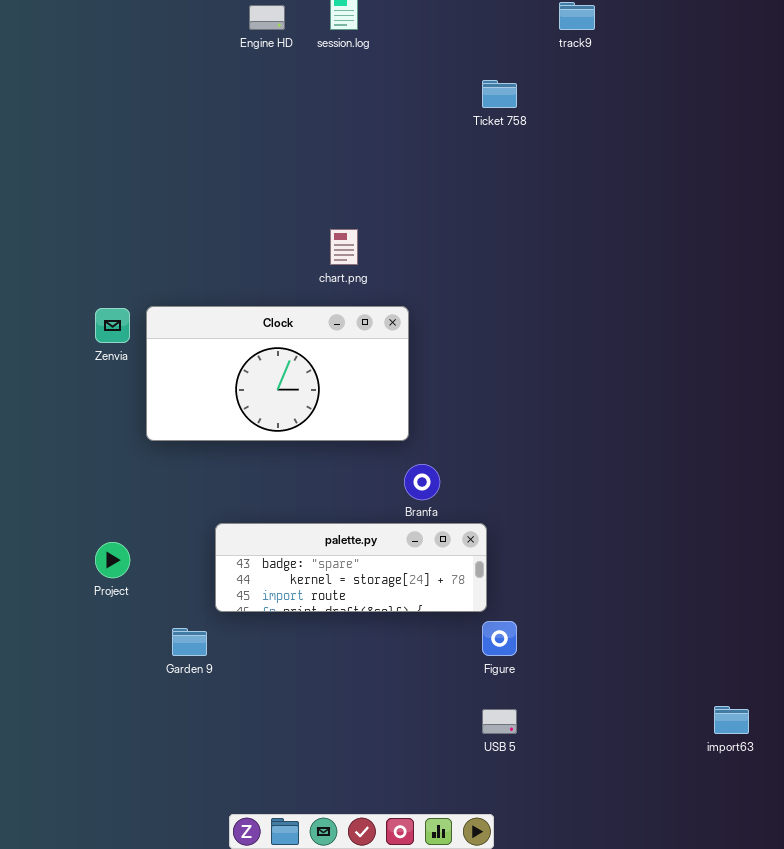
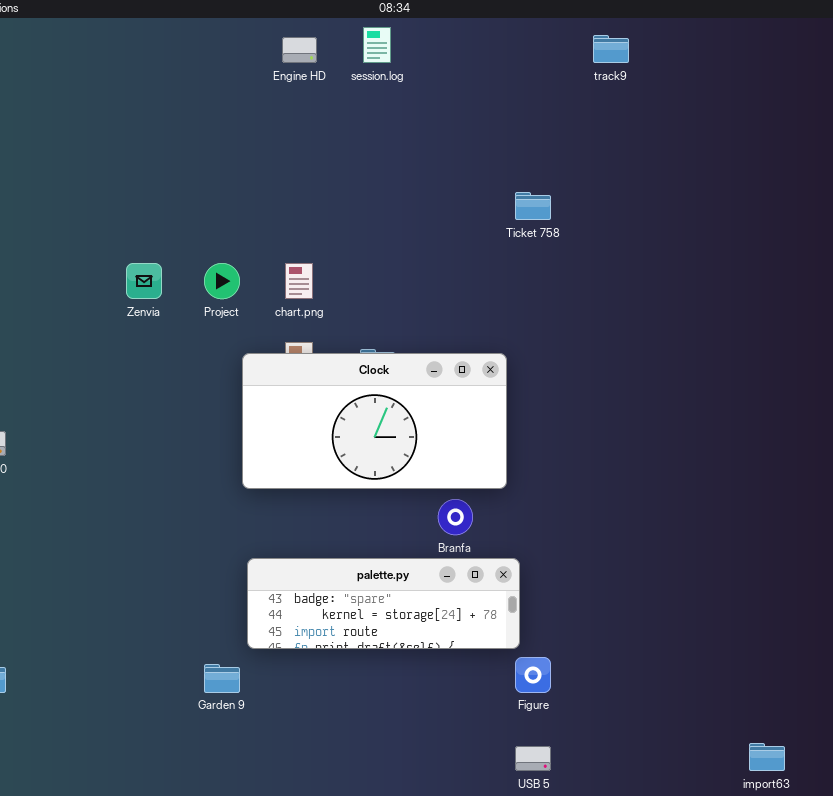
Ticket 758: [482,80,517,108] -> [515,192,551,220], moved
chart.png: [330,229,358,265] -> [285,263,313,299], moved
Clock: [146,306,409,441] -> [242,353,507,489], moved
Zenvia: [95,308,130,343] -> [126,263,162,299], moved
Project: [95,542,130,578] -> [204,263,240,299], moved

